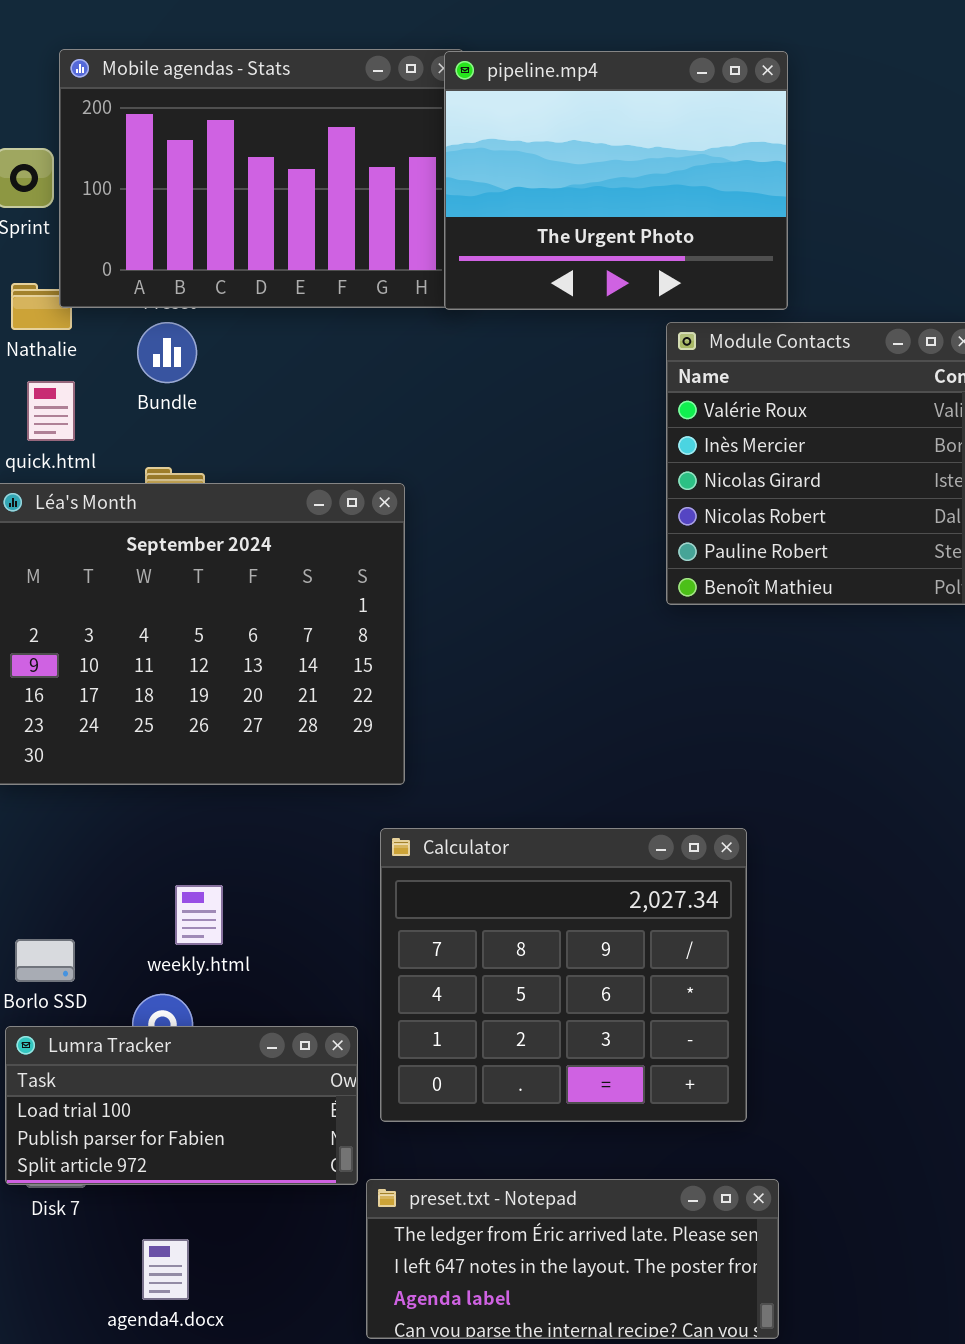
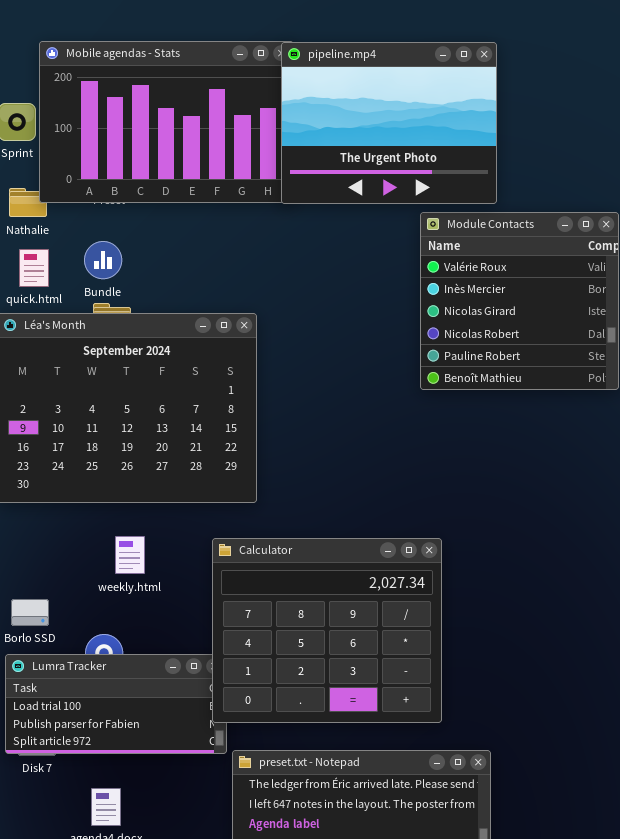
Bundle: [137,322,197,383] -> [84,241,122,279], moved
Calculator: [380,828,747,1122] -> [212,538,442,723], moved
weekly.html: [175,885,223,945] -> [115,536,145,574], moved

